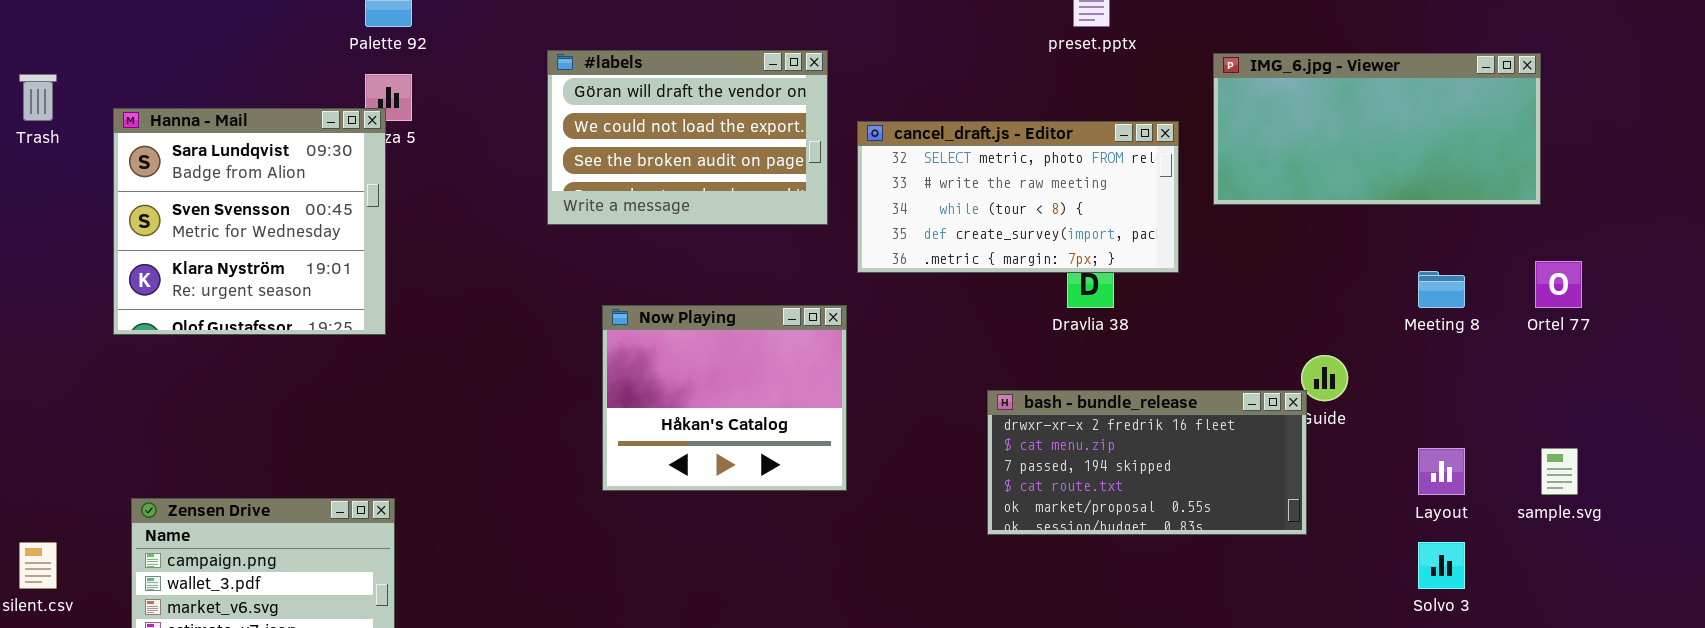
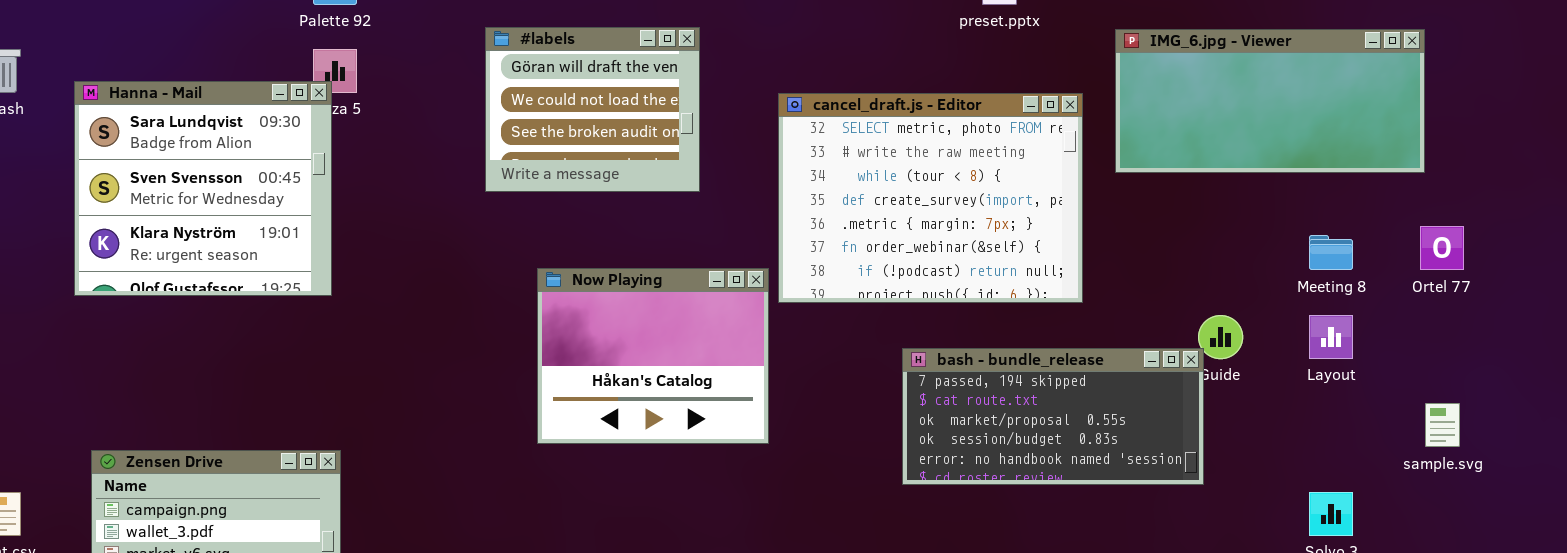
#labels: [547,50,828,225] -> [485,27,700,192], resized
cancel_draft.js - Editor: [857,121,1179,273] -> [778,93,1083,303], resized
bash - bundle_release: [987,390,1307,535] -> [902,348,1204,485], scrolled down 2 rows
Layout: [1418,448,1465,495] -> [1309,315,1353,359], moved

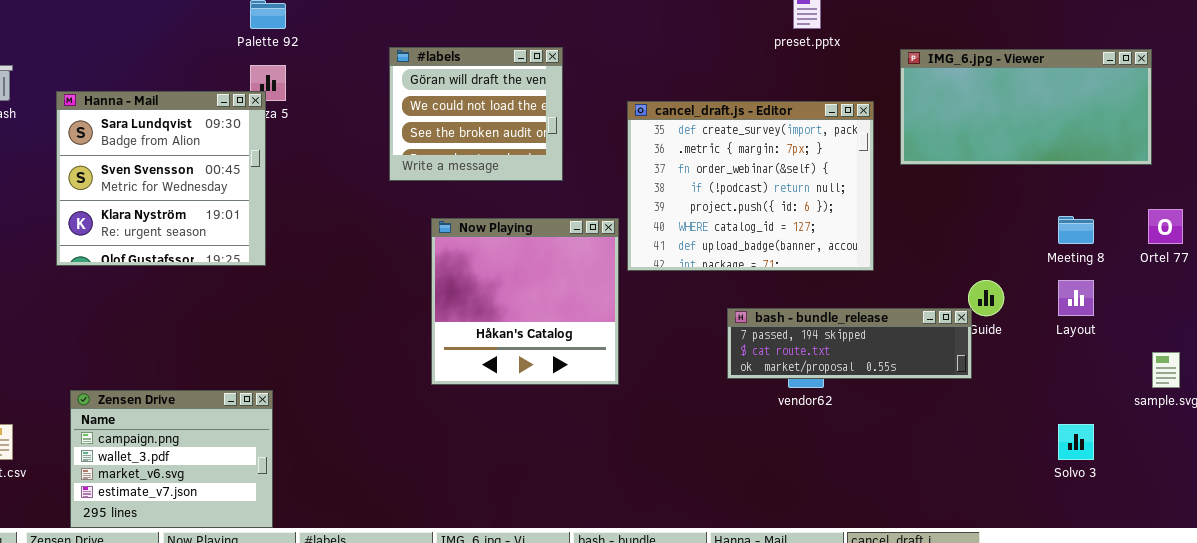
cancel_draft.js - Editor: [778,93,1083,303] -> [627,101,874,271], scrolled down 3 rows
Now Playing: [537,268,769,444] -> [431,218,619,385], resized
bash - bundle_release: [902,348,1204,485] -> [727,308,972,379], resized

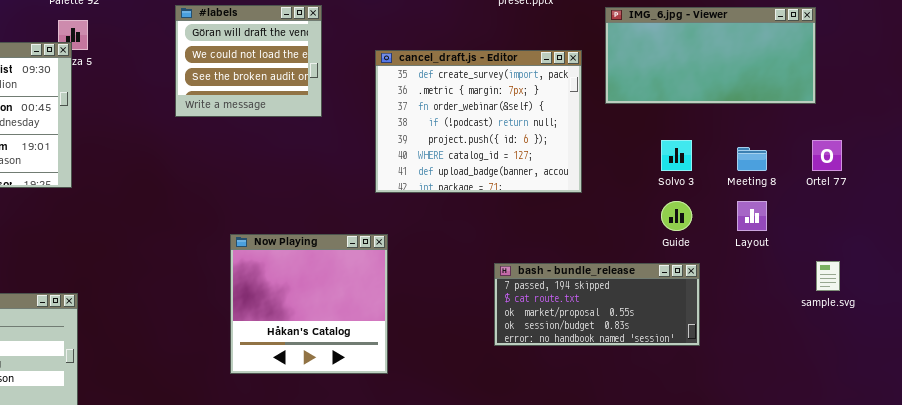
Now Playing: [431,218,619,385] -> [230,234,388,374], moved
bash - bundle_release: [727,308,972,379] -> [494,263,700,346], moved, resized
Solvo 3: [1058,424,1094,460] -> [661,140,692,171], moved

